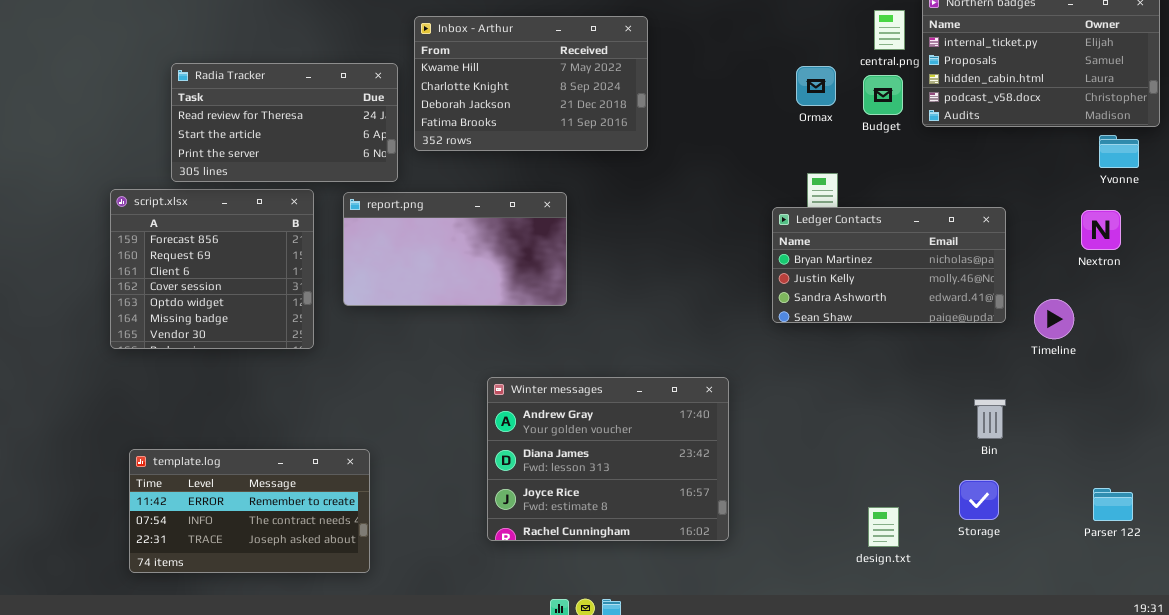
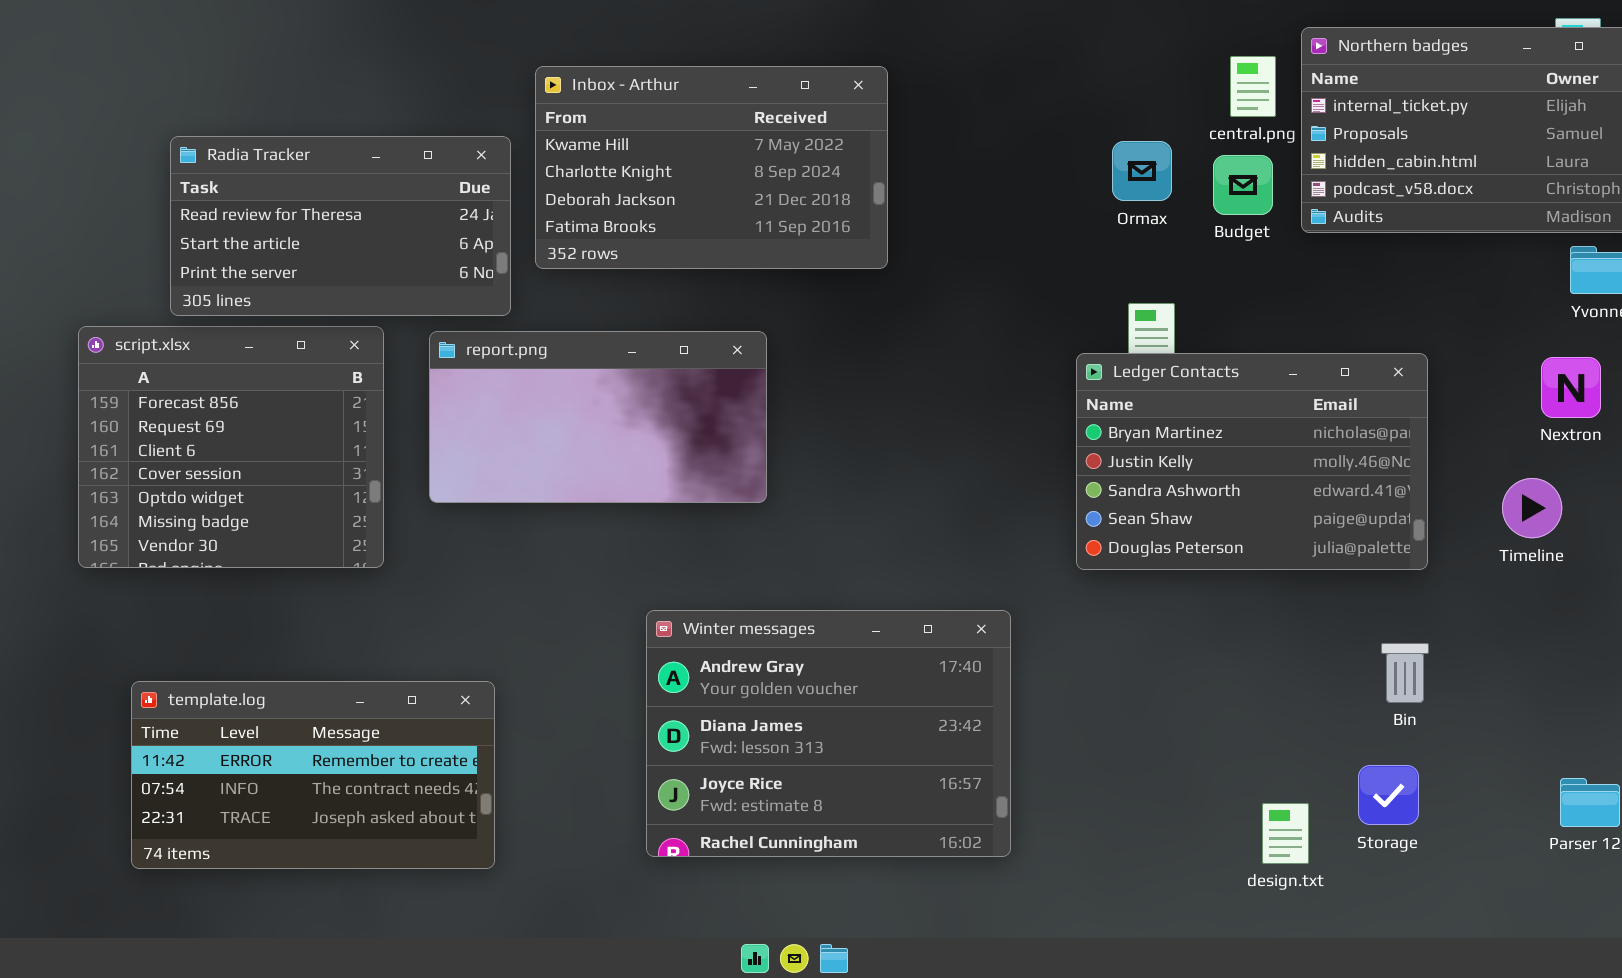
Ledger Contacts: [772,207,1006,323] -> [1076,353,1428,570], resized
Timeline: [1034,299,1074,339] -> [1502,478,1562,538], moved
template.log: [129,449,370,573] -> [131,681,495,869], moved
design.txt: [868,507,899,547] -> [1262,803,1309,864], moved

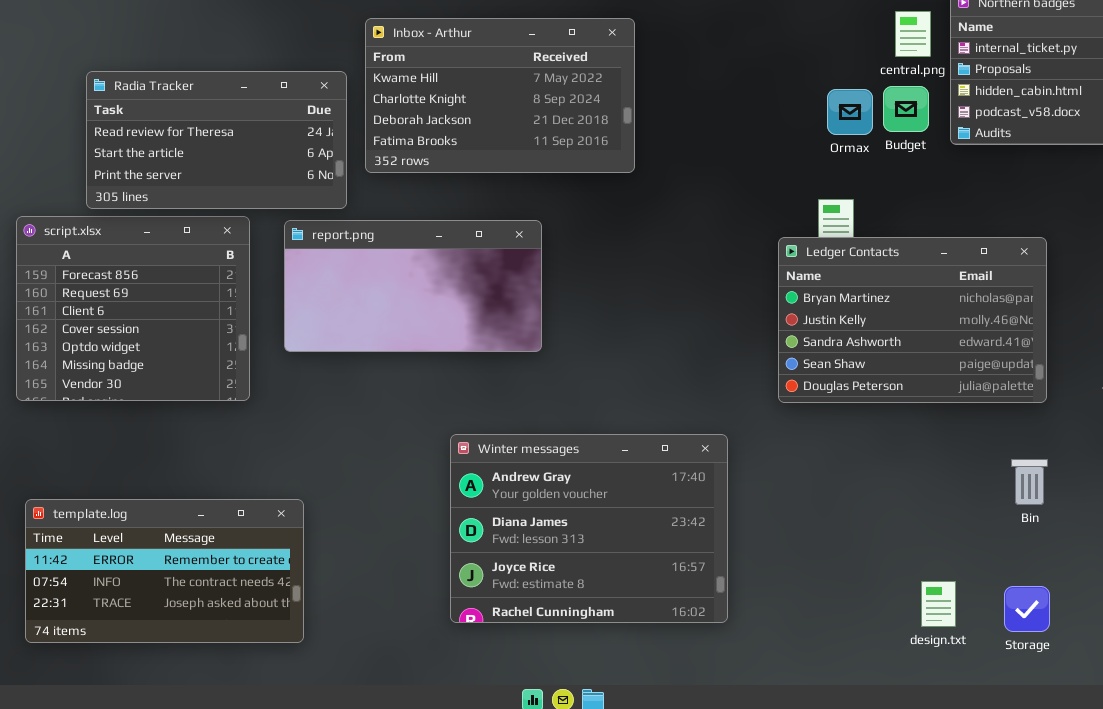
Ormax: [1112,141,1172,201] -> [827,89,873,135], moved
template.log: [131,681,495,869] -> [25,499,304,643], moved
Storage: [1358,765,1419,825] -> [1004,586,1050,632], moved

